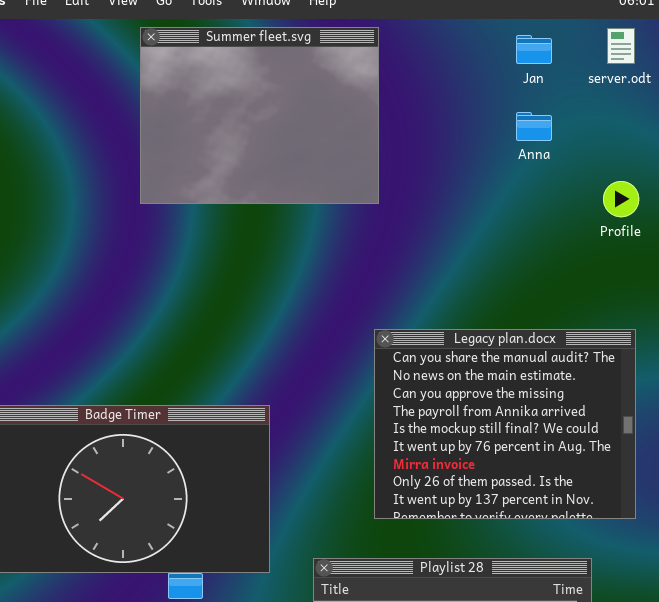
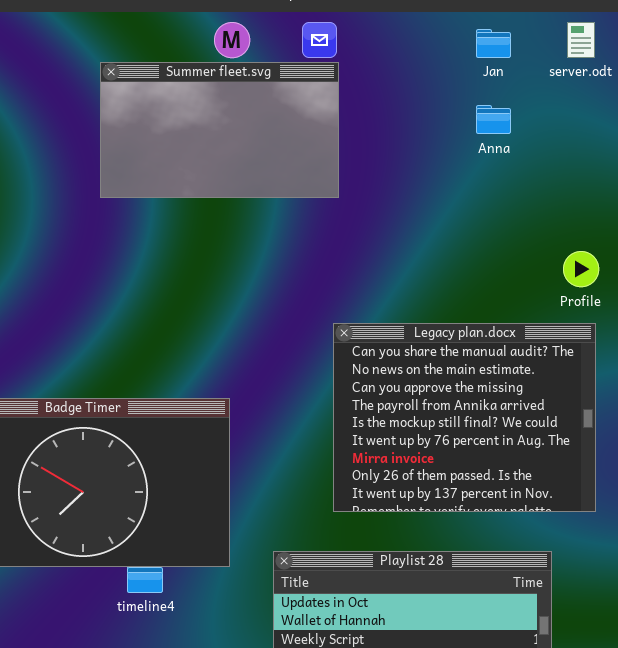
Summer fleet.svg: [140,27,379,204] -> [100,62,339,198], resized
Profile: [603,181,639,217] -> [563,251,599,287], moved

